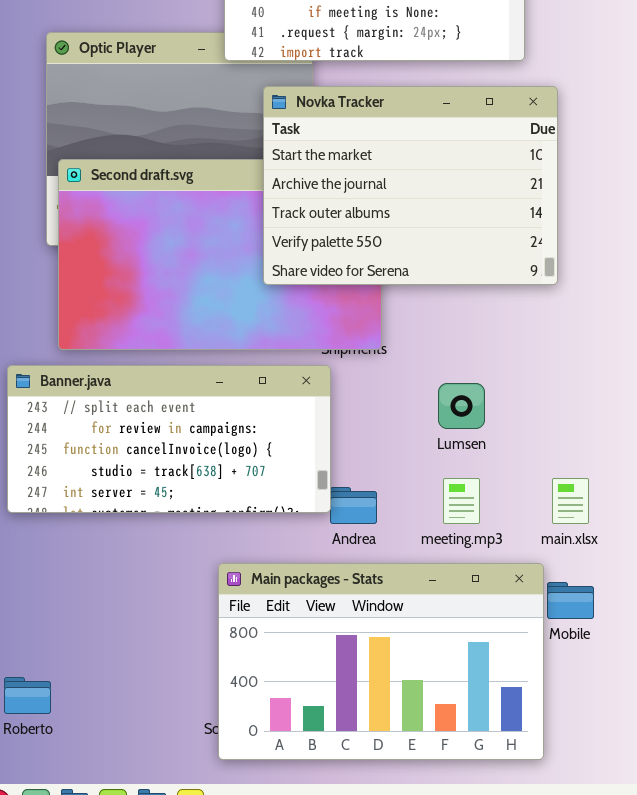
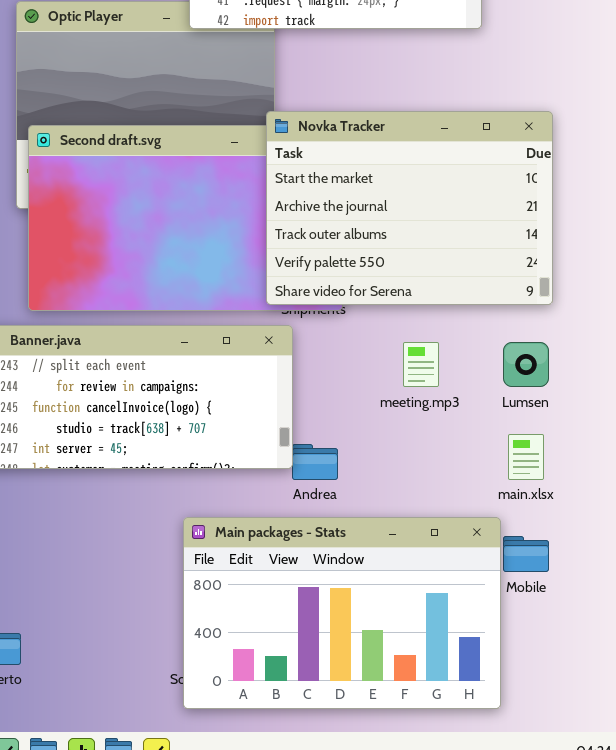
Novka Tracker: [263,86,558,285] -> [266,111,553,305], moved
Lumsen: [438,383,485,429] -> [503,342,549,387], moved
meeting.mp3: [443,478,480,524] -> [403,342,439,387], moved

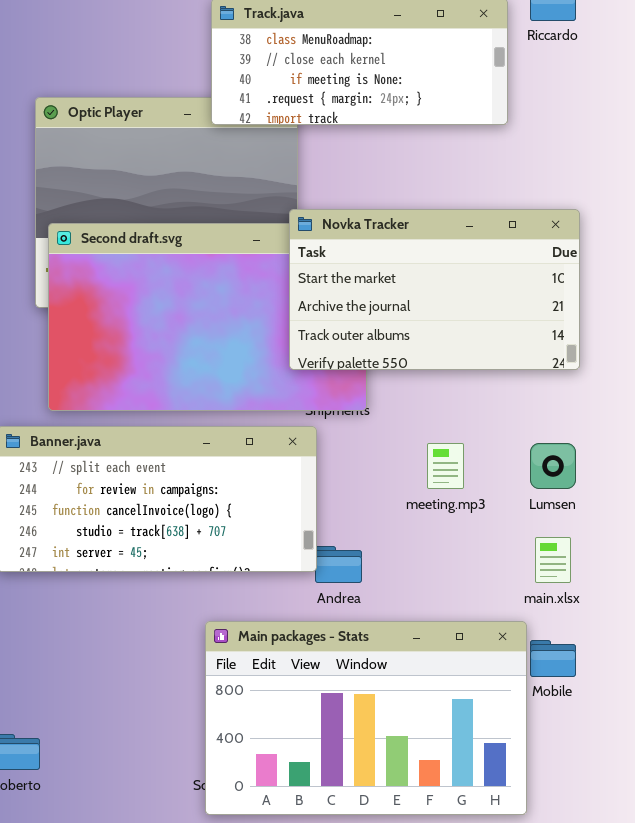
Novka Tracker: [266,111,553,305] -> [289,209,580,370], resized

